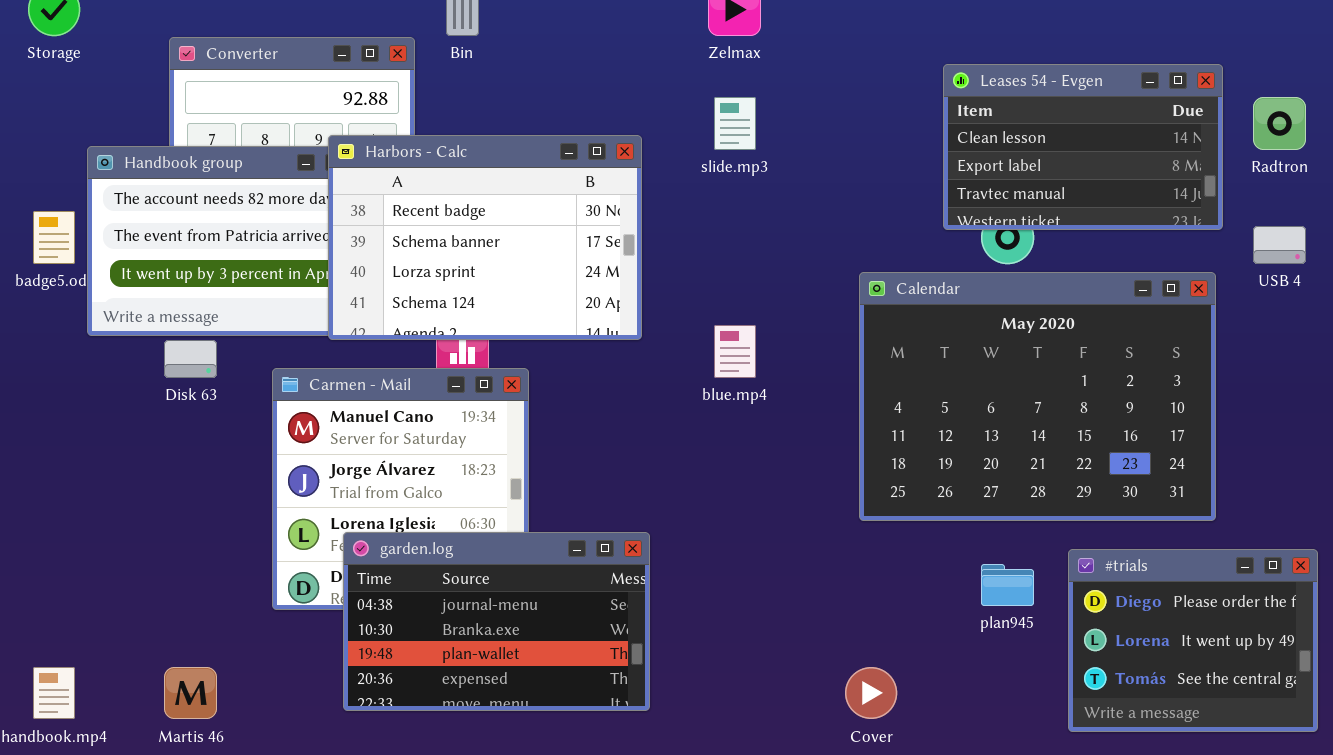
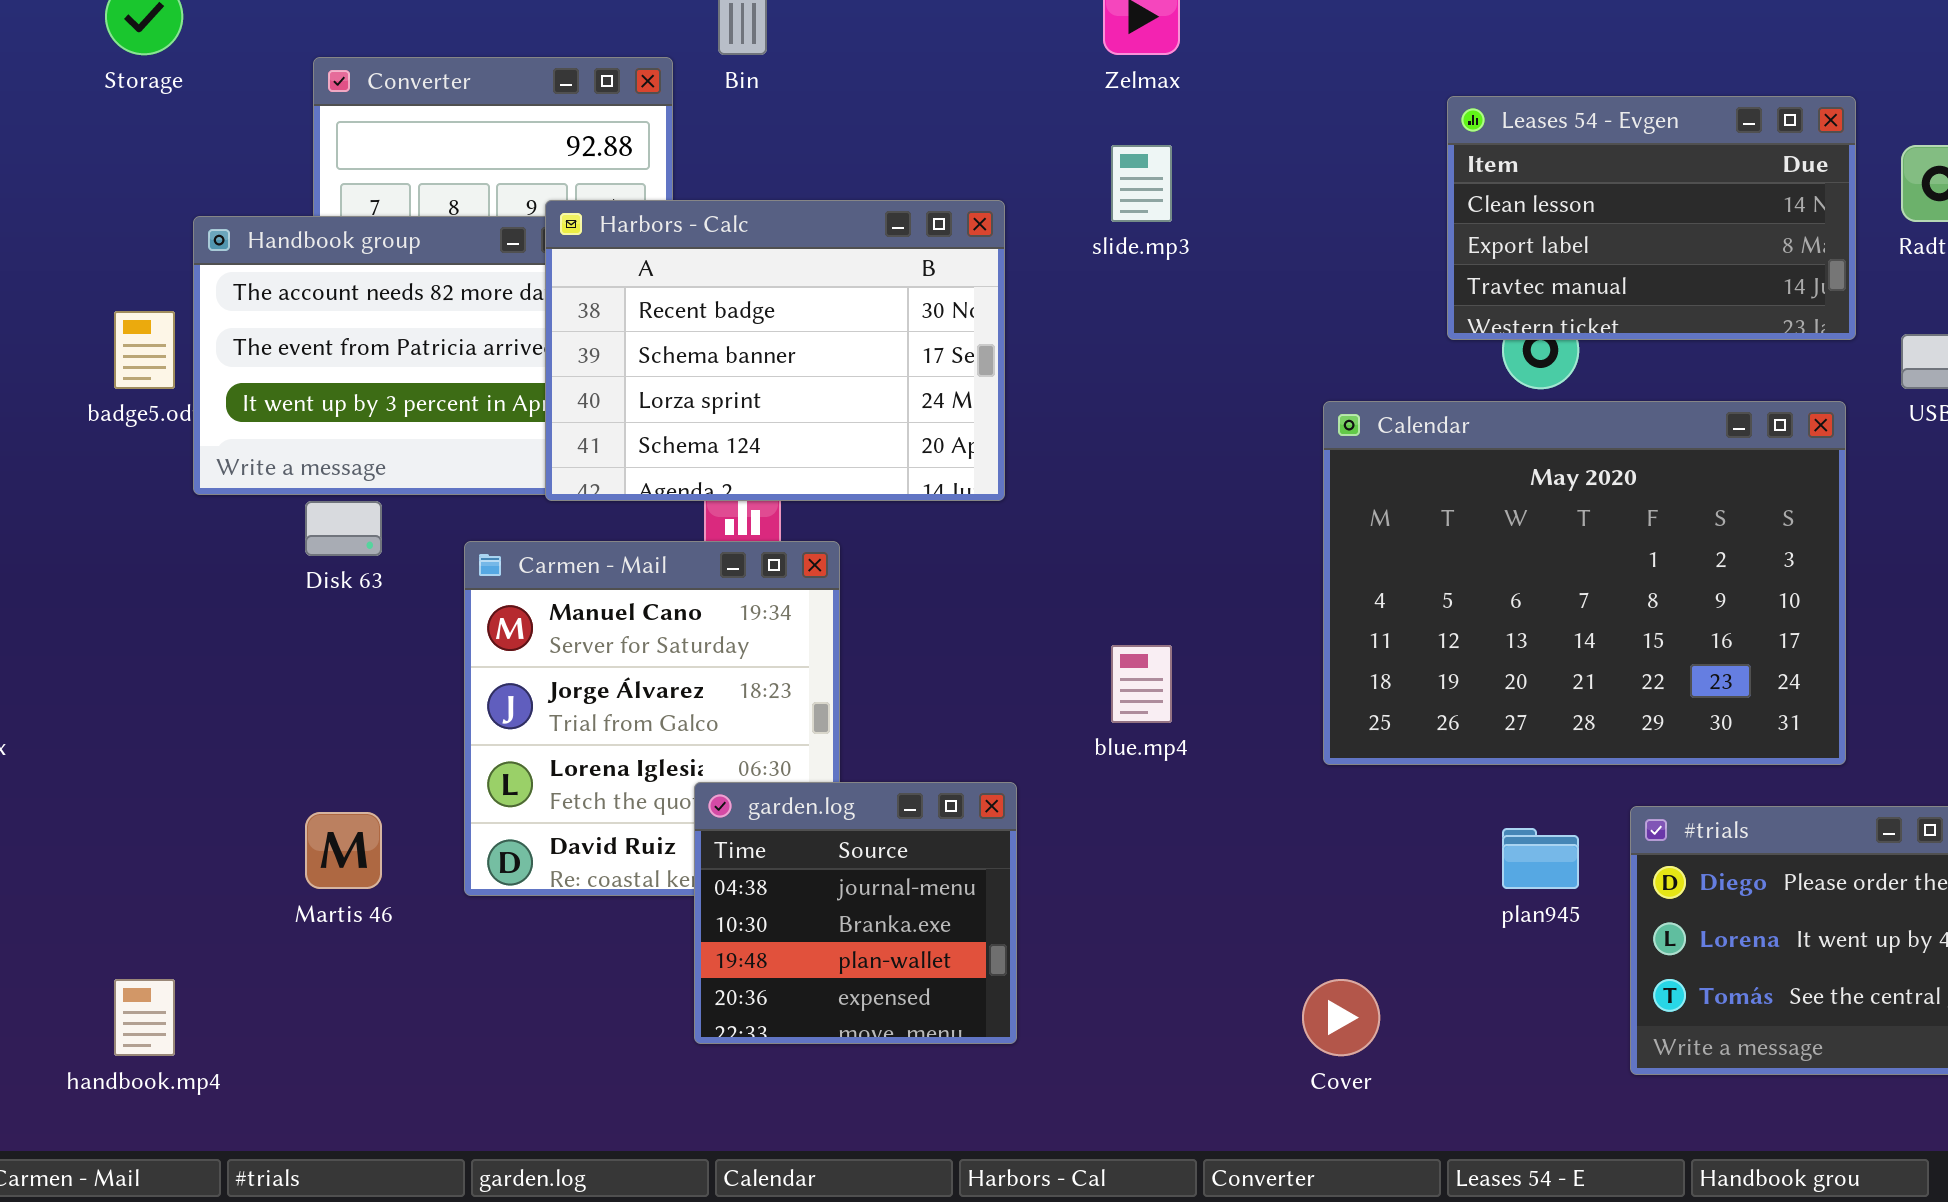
blue.mp4: [714,325,756,378] -> [1111,645,1172,723], moved
garden.log: [343,532,650,711] -> [694,782,1017,1044], resized
Martis 46: [164,667,217,719] -> [305,812,382,889], moved

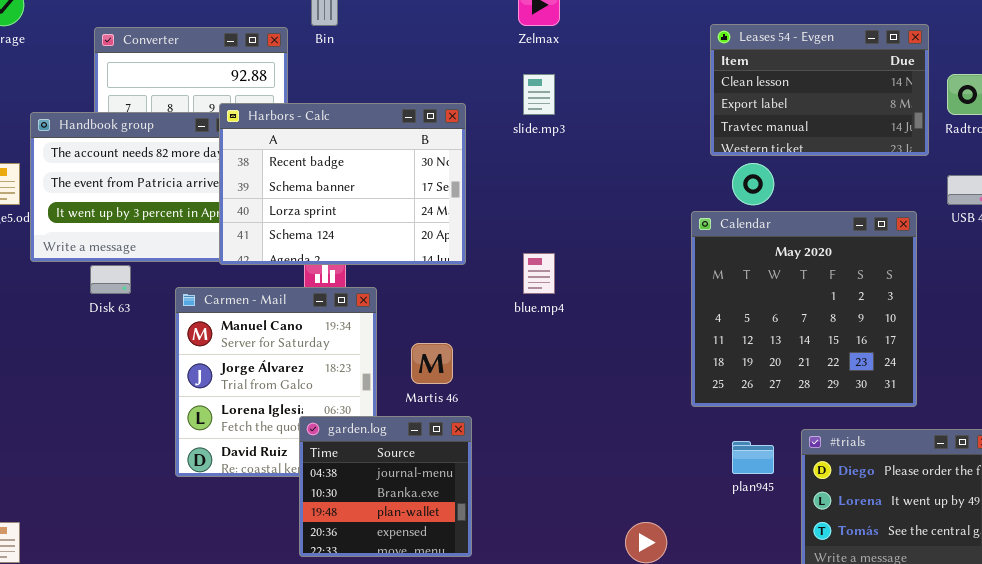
Leases 54 - Evgen: [1447,96,1856,340] -> [710,24,929,156], moved
Calendar: [1323,401,1846,765] -> [691,211,917,407], resized
blue.mp4: [1111,645,1172,723] -> [523,253,555,294], moved
Martis 46: [305,812,382,889] -> [411,343,453,384], moved

